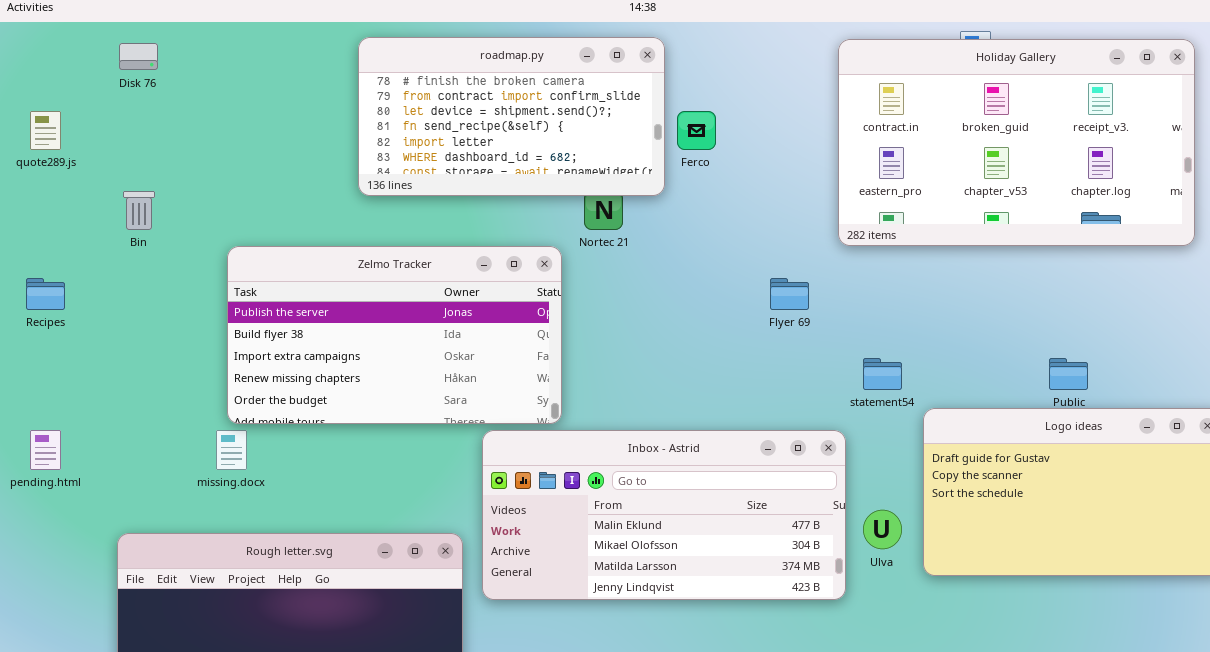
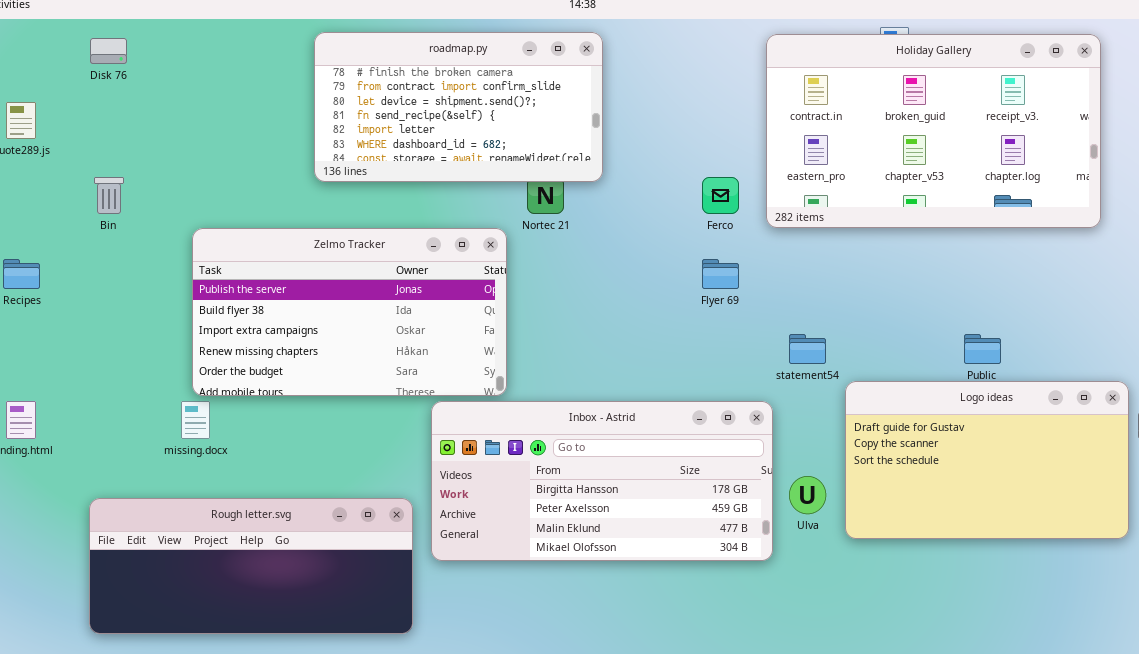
Ferco: [677,111,716,150] -> [702,177,739,214], moved
Inbox - Astrid: [482,430,846,600] -> [431,401,773,561], scrolled up 2 rows

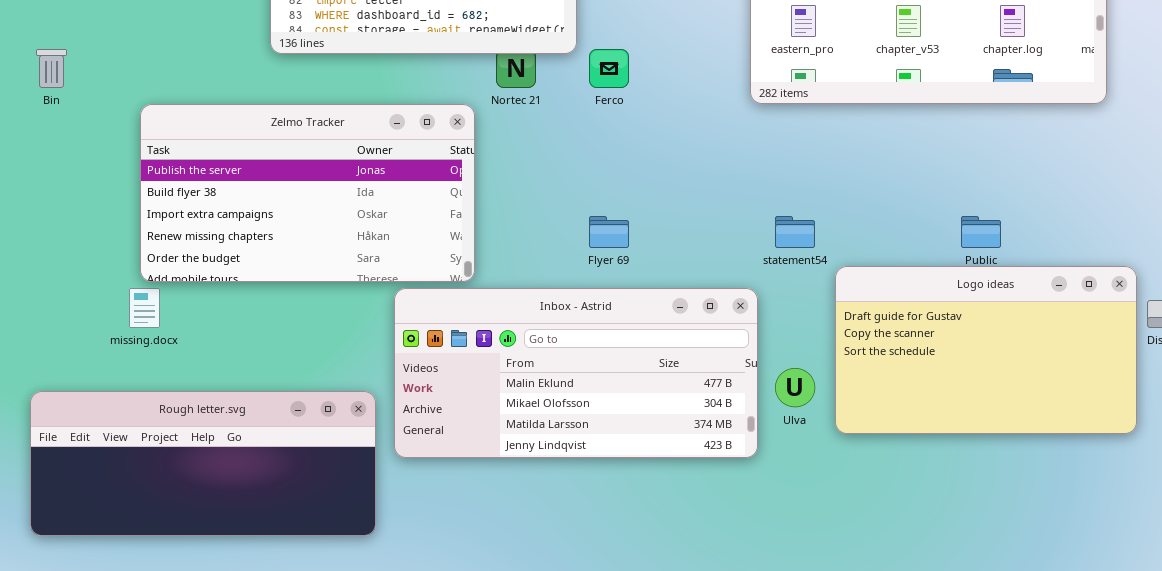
Ferco: [702,177,739,214] -> [589,49,629,88], moved
Flyer 69: [702,259,739,289] -> [589,216,629,248], moved
Inbox - Astrid: [431,401,773,561] -> [394,288,758,458], scrolled down 2 rows

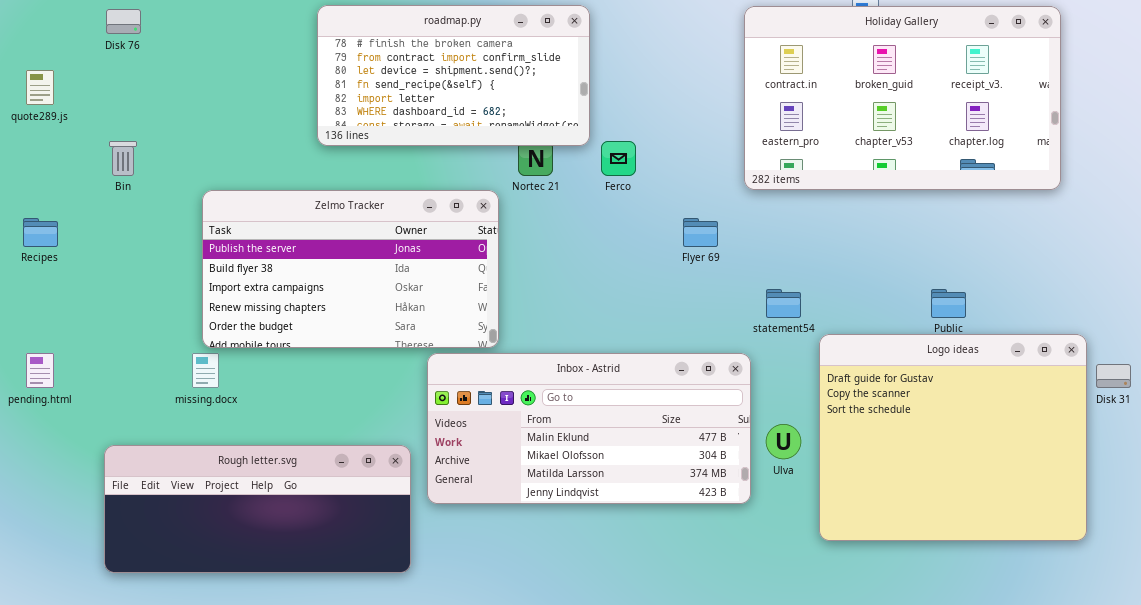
Flyer 69: [589,216,629,248] -> [683,218,718,247], moved
Logo ideas: [835,266,1137,434] -> [819,334,1087,541], resized

